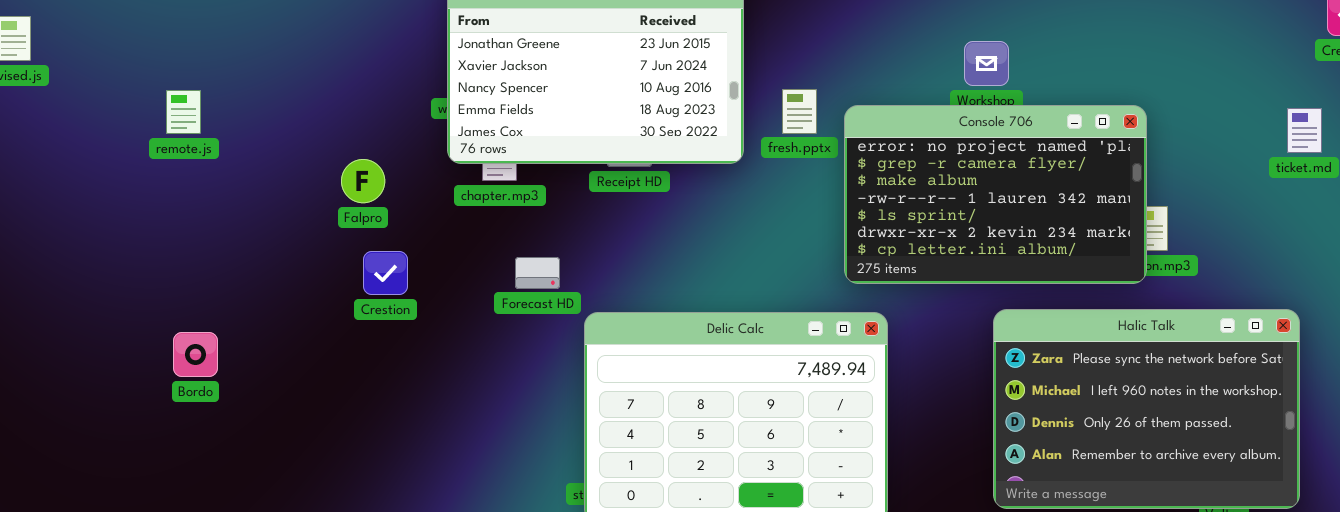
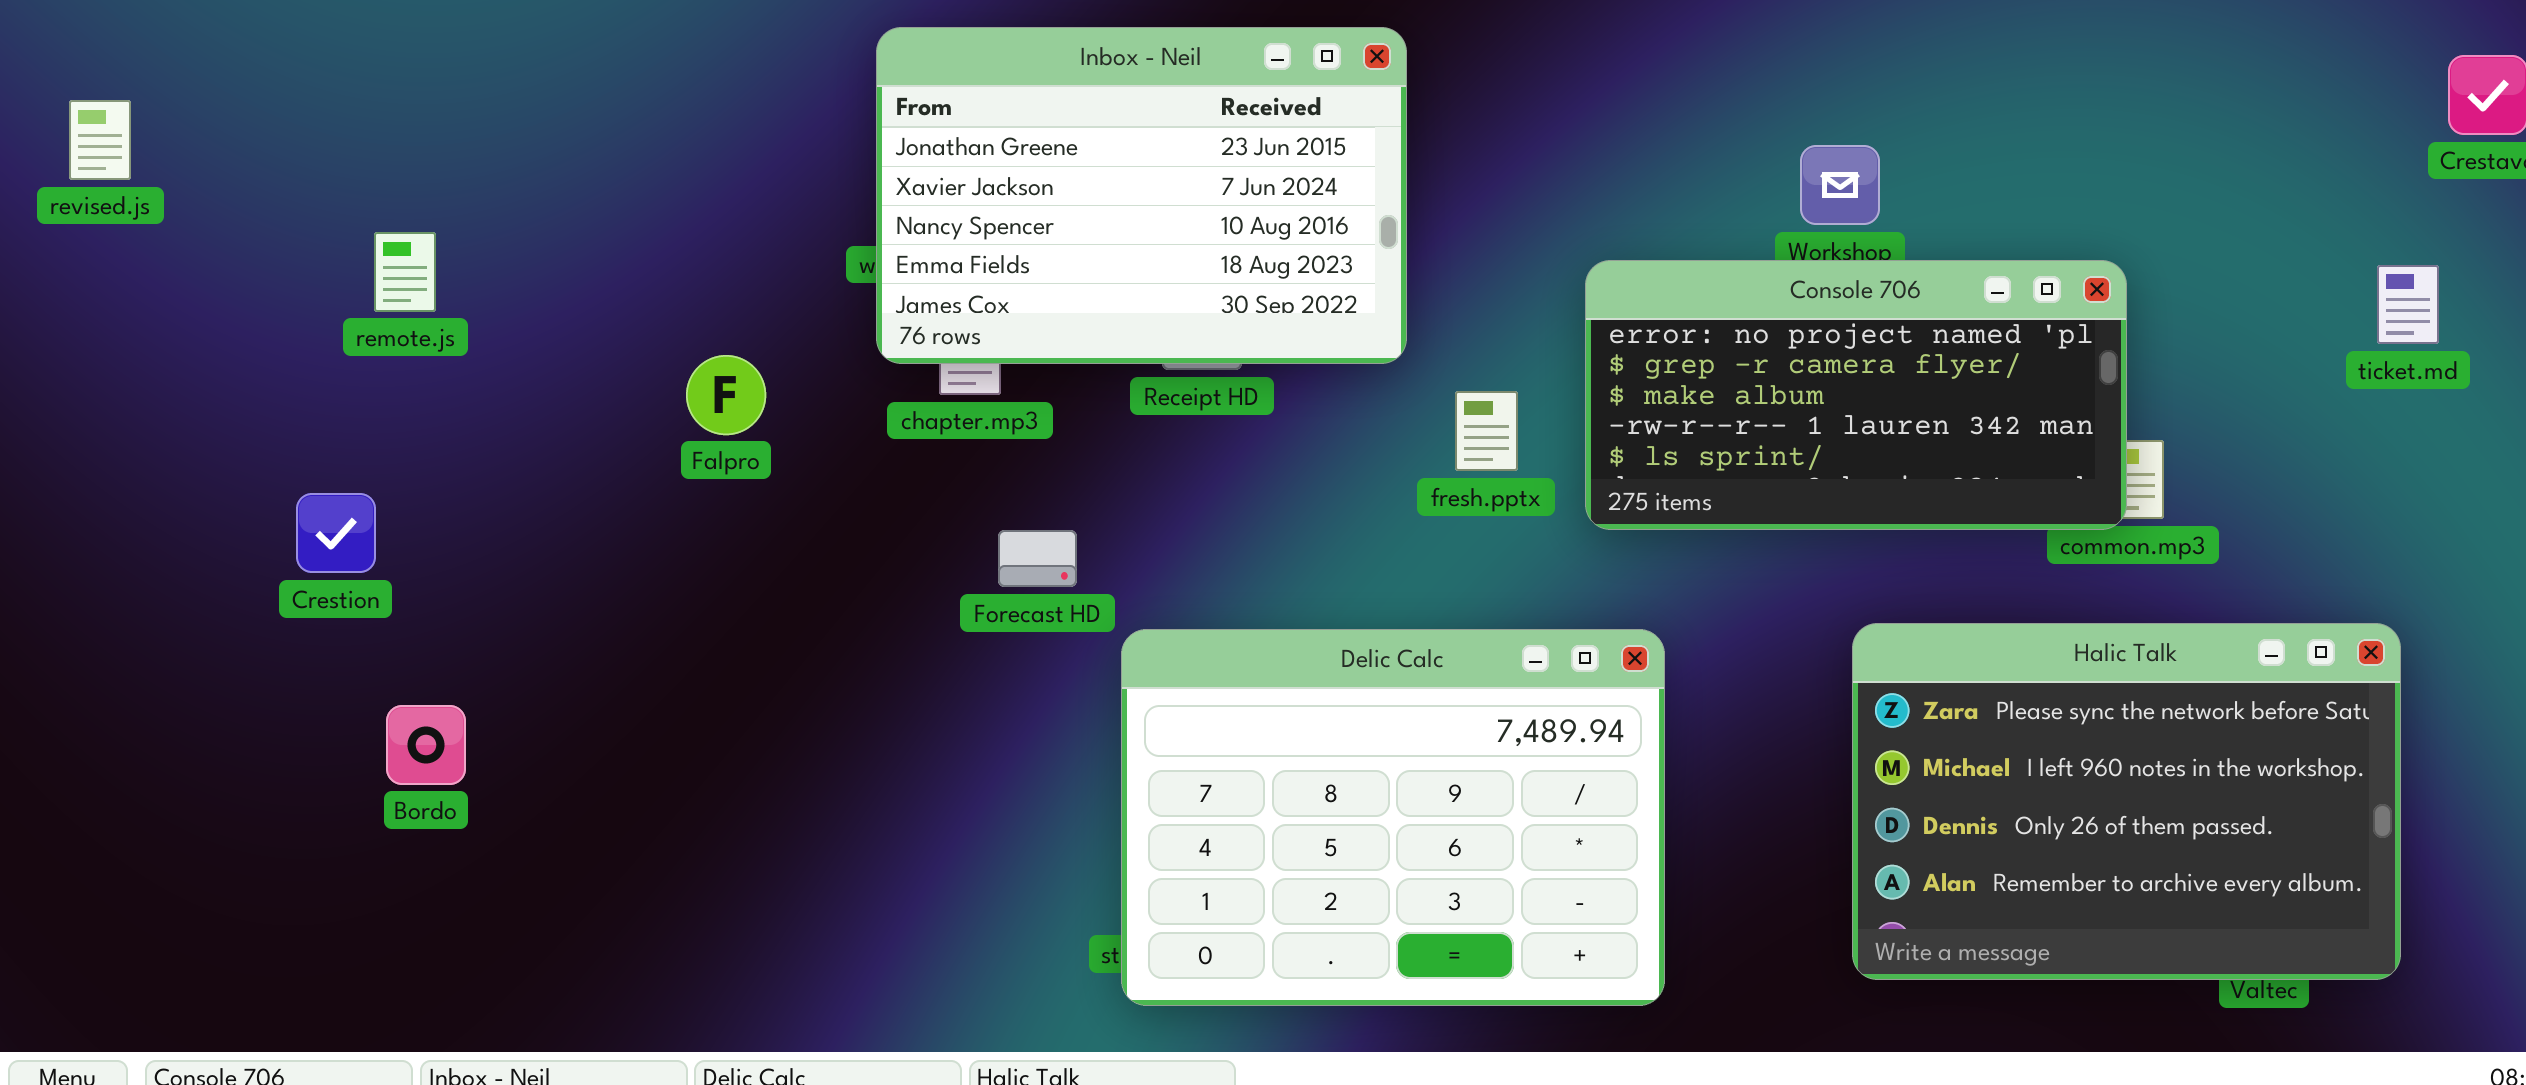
fresh.pptx: [782,89,817,134] -> [1455,391,1518,471], moved
Console 706: [844,105,1147,284] -> [1585,260,2127,530], resized
Crestion: [363,251,408,295] -> [296,493,376,573], moved
Bordo: [173,332,218,377] -> [386,705,466,785], moved

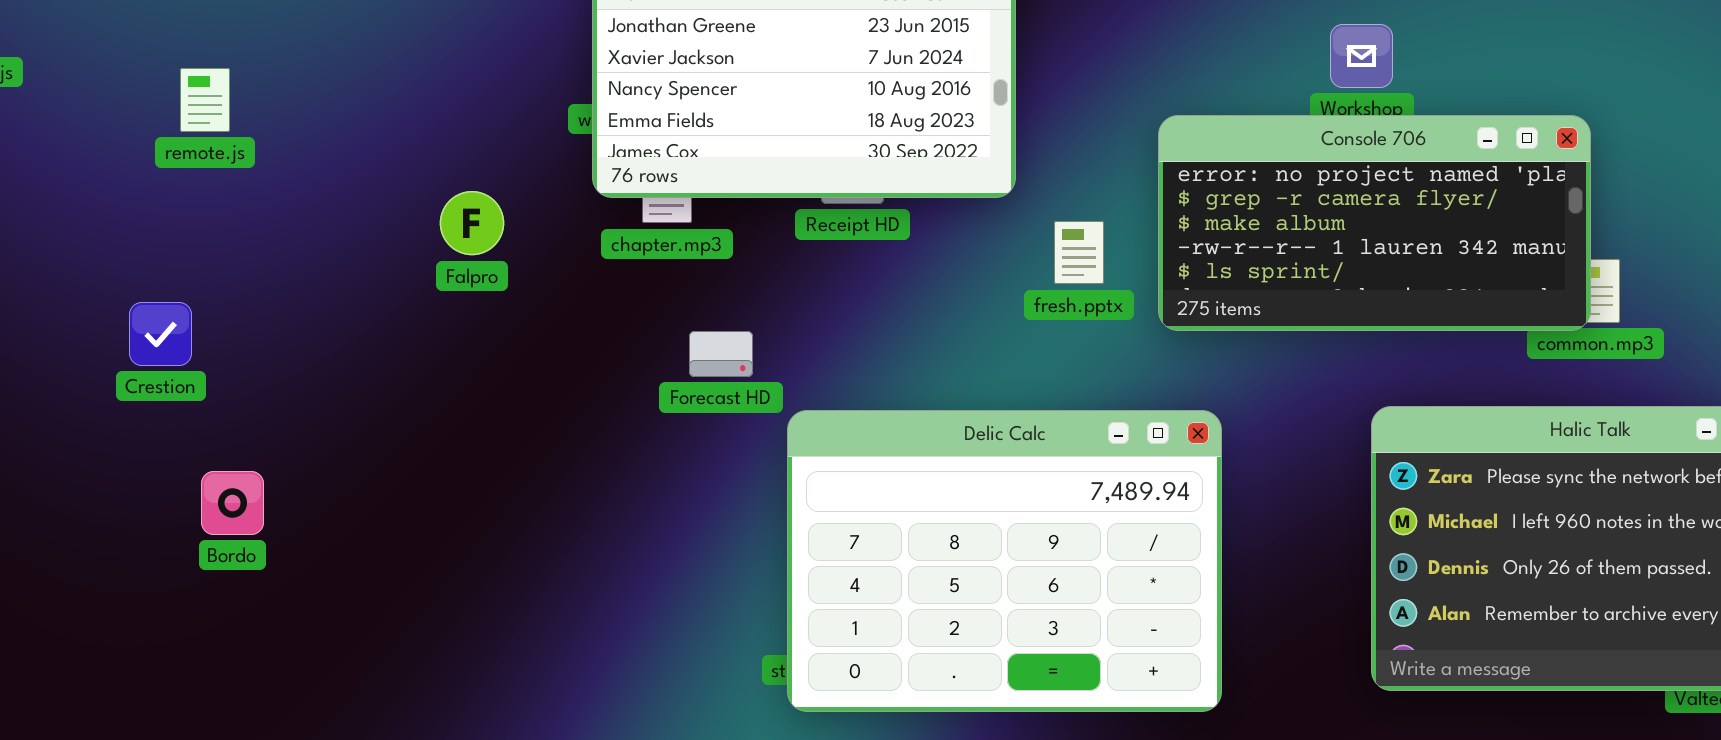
remote.js: [374,232,436,312] -> [180,68,230,132], moved

